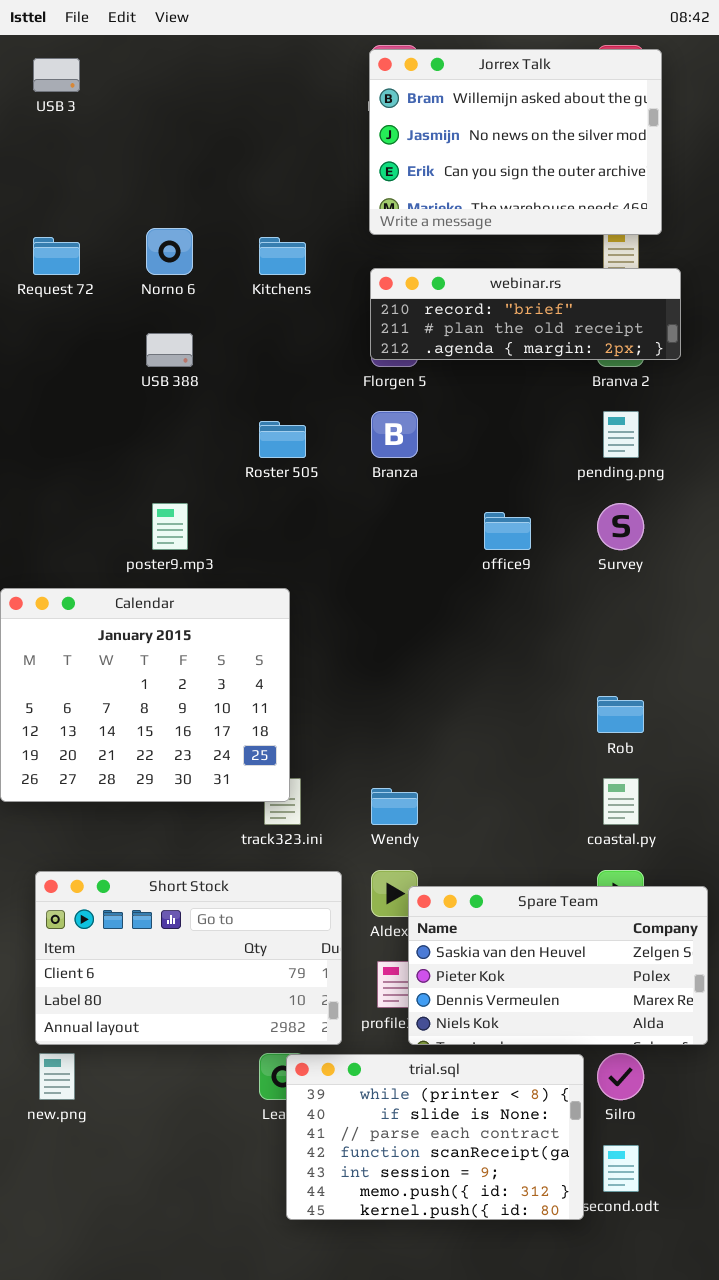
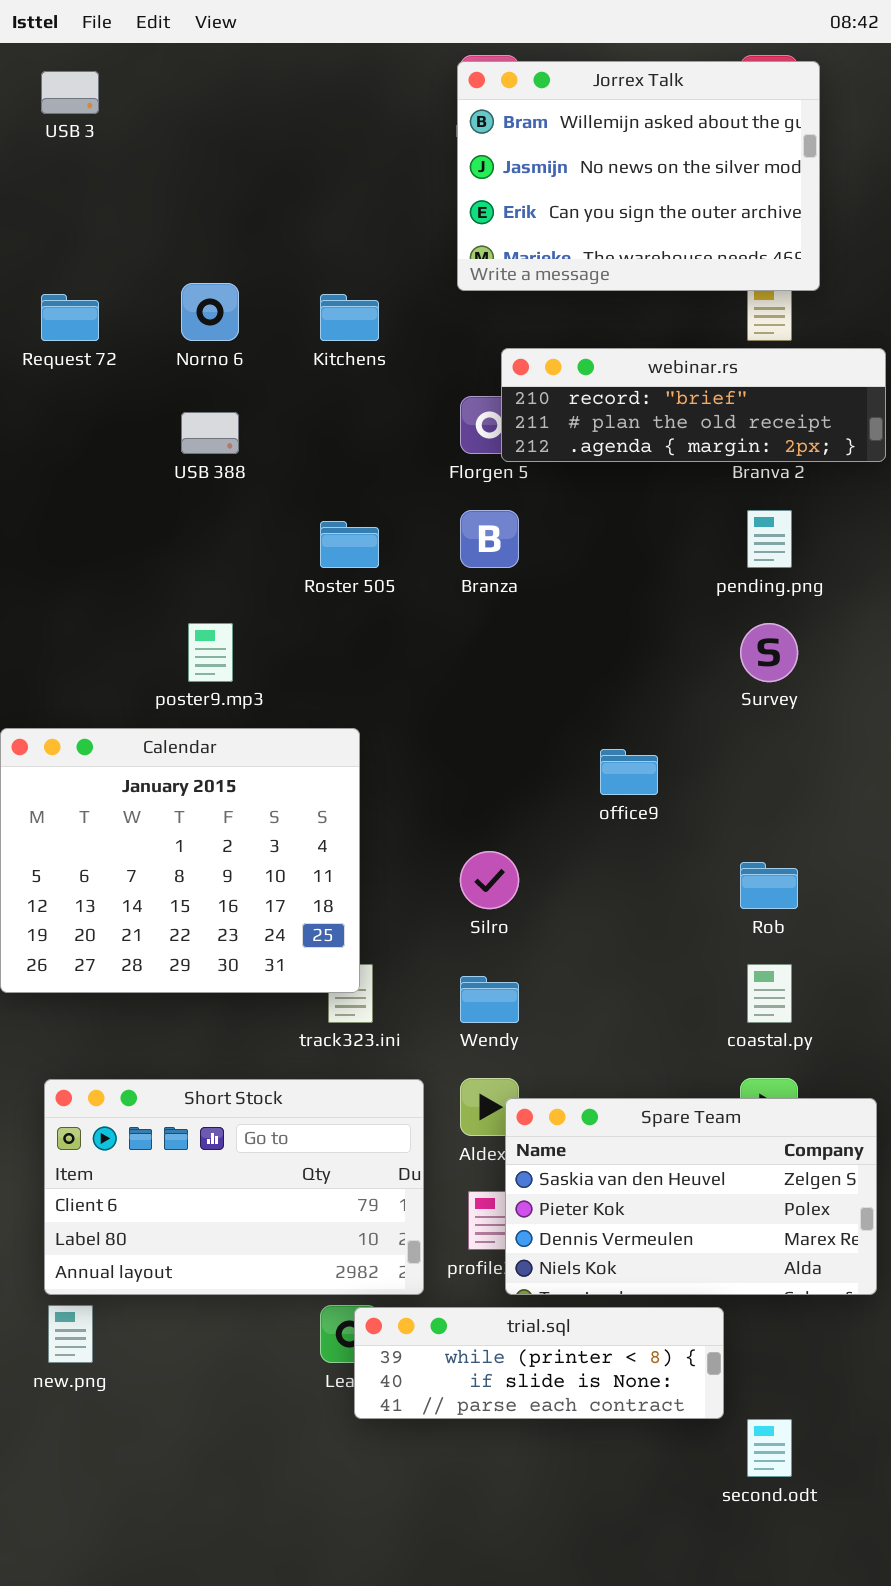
webinar.rs: [370,268,681,360] -> [501,348,886,462], moved
office9: [484,512,531,550] -> [600,749,658,795], moved
Silro: [597,1053,644,1100] -> [460,851,519,909], moved
trial.sql: [286,1054,584,1220] -> [354,1307,724,1419], resized

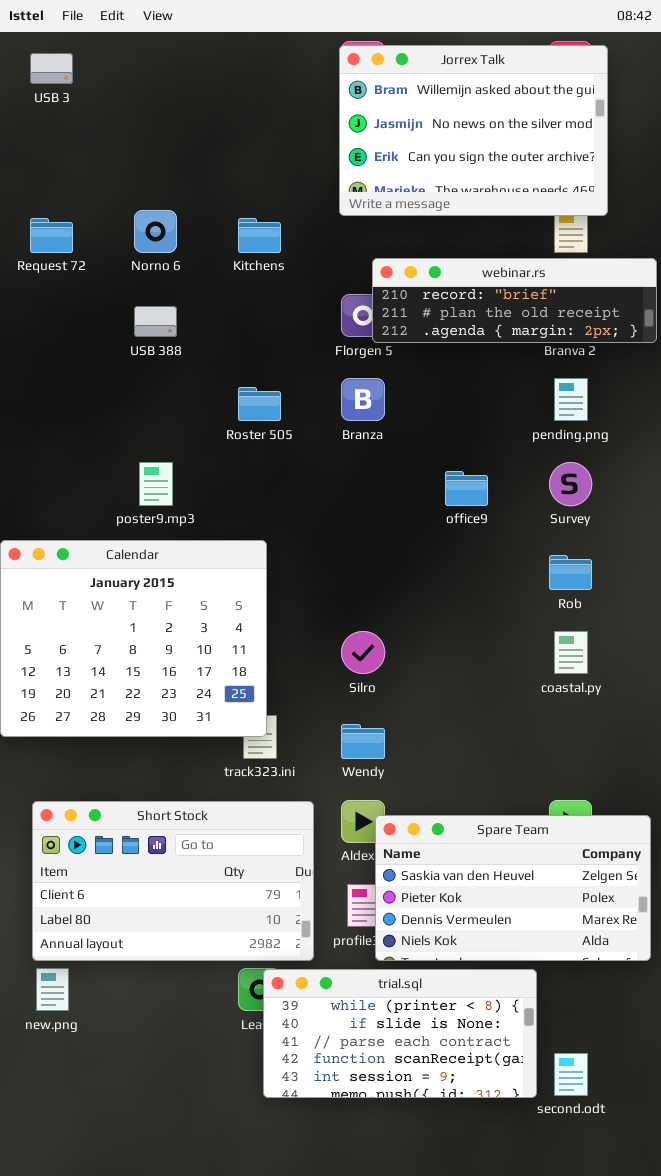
office9: [600,749,658,795] -> [445,471,488,506], moved
Rob: [740,862,798,909] -> [549,555,592,590], moved
coastal.py: [747,964,792,1023] -> [554,631,588,674], moved
trial.sql: [354,1307,724,1419] -> [263,969,537,1098], resized

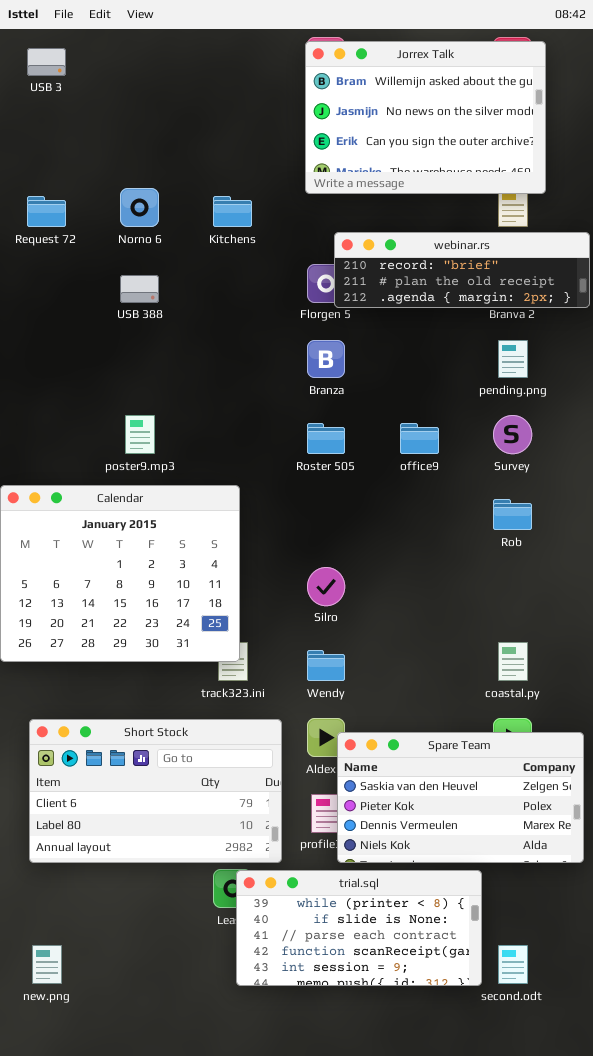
Roster 505: [238,387,281,421] -> [307,423,345,454], moved
coastal.py: [554,631,588,674] -> [498,642,528,681], moved
new.png: [36,968,69,1011] -> [32,945,62,984], moved

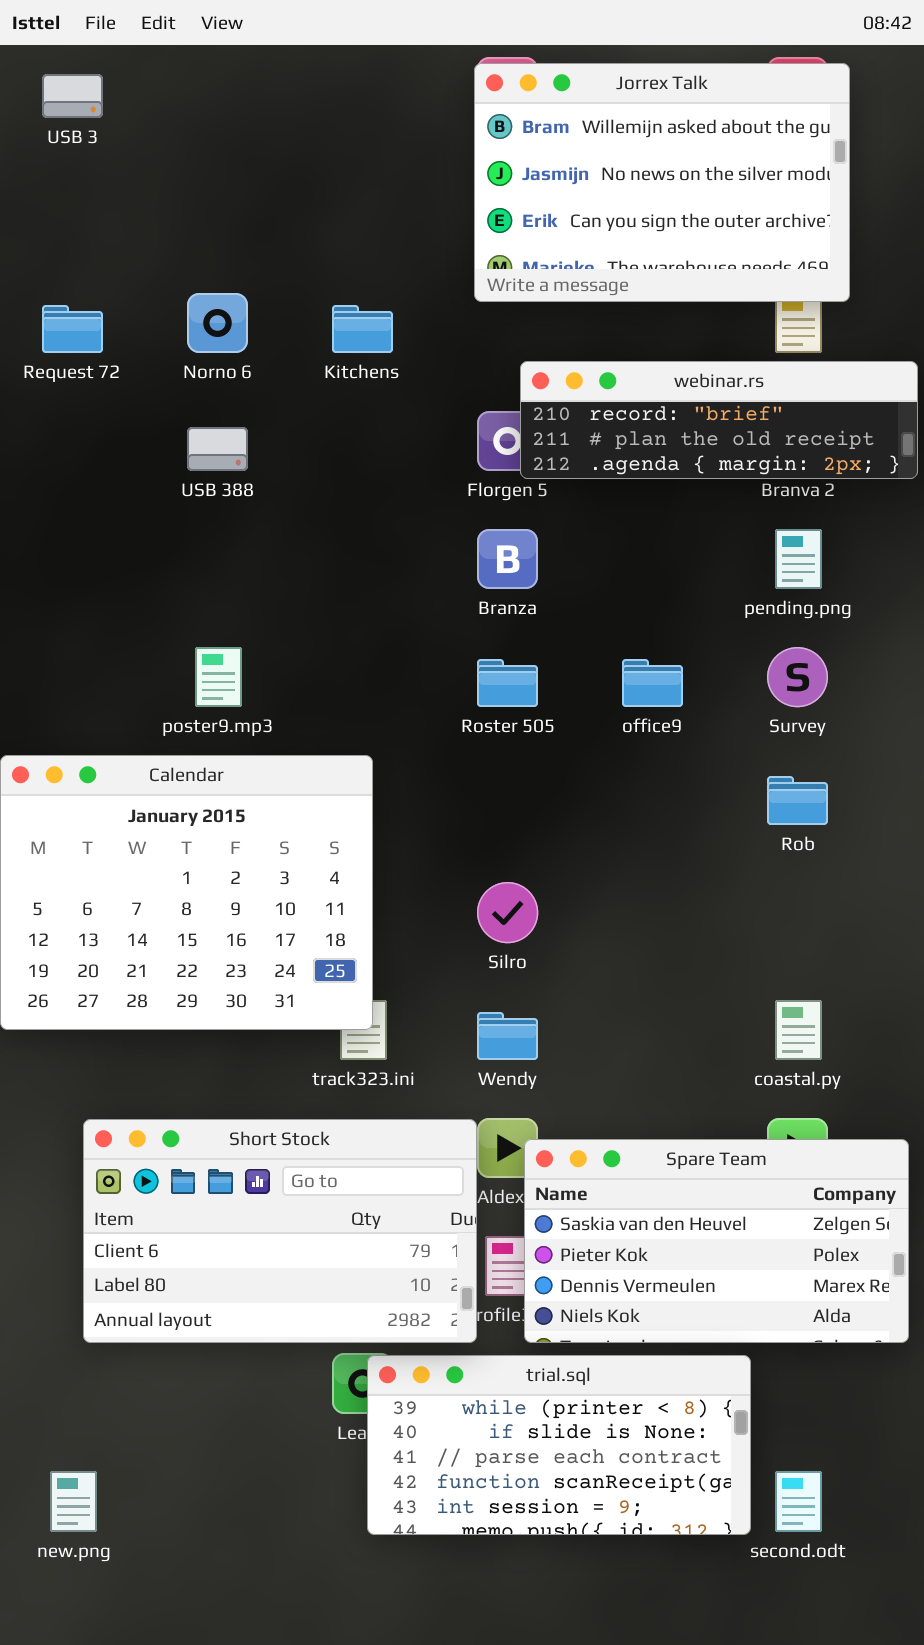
Short Stock: [29,719,282,863] -> [83,1119,477,1343], moved

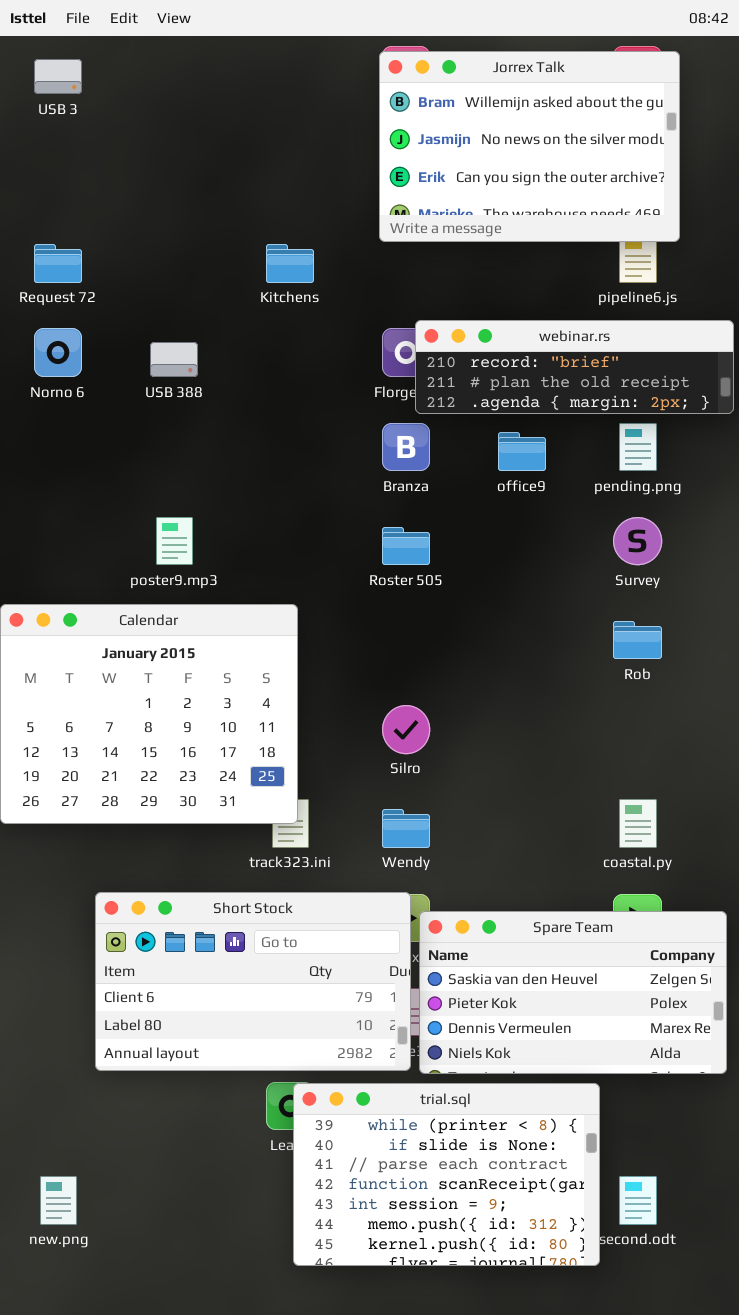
Norno 6: [187,293,248,353] -> [34,328,82,377], moved
webinar.rs: [520,361,918,479] -> [415,320,734,414], moved
office9: [622,659,683,707] -> [498,432,546,471], moved
Short Stock: [83,1119,477,1343] -> [95,892,411,1071], moved
trial.sql: [367,1355,751,1535] -> [293,1083,600,1266], resized

